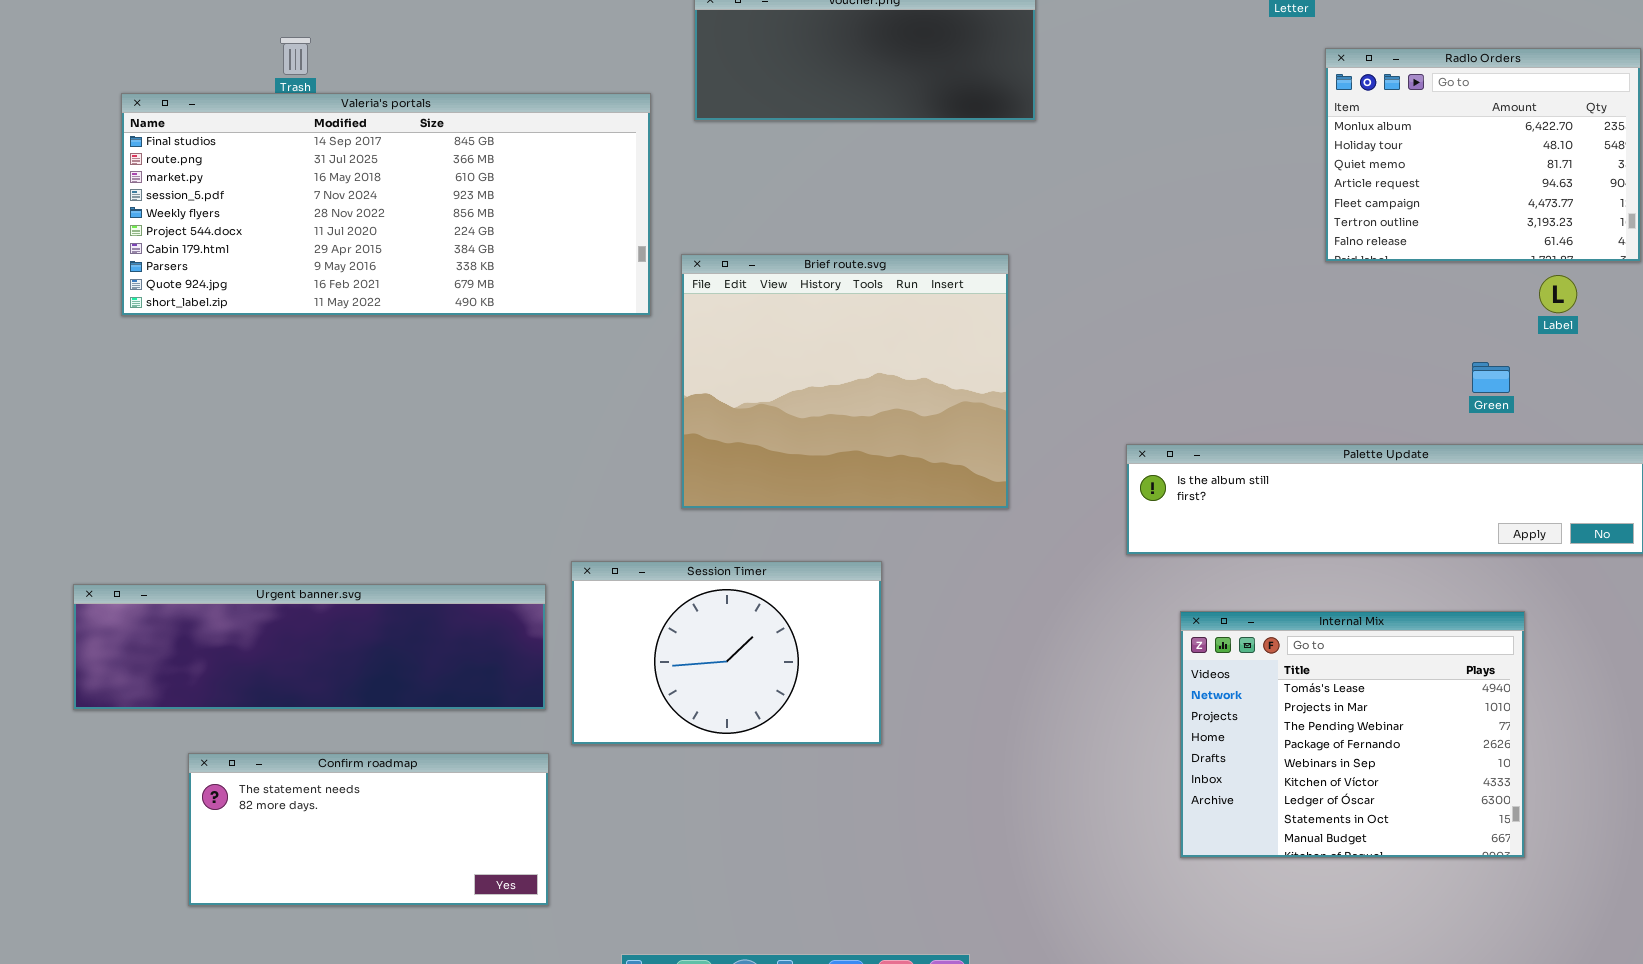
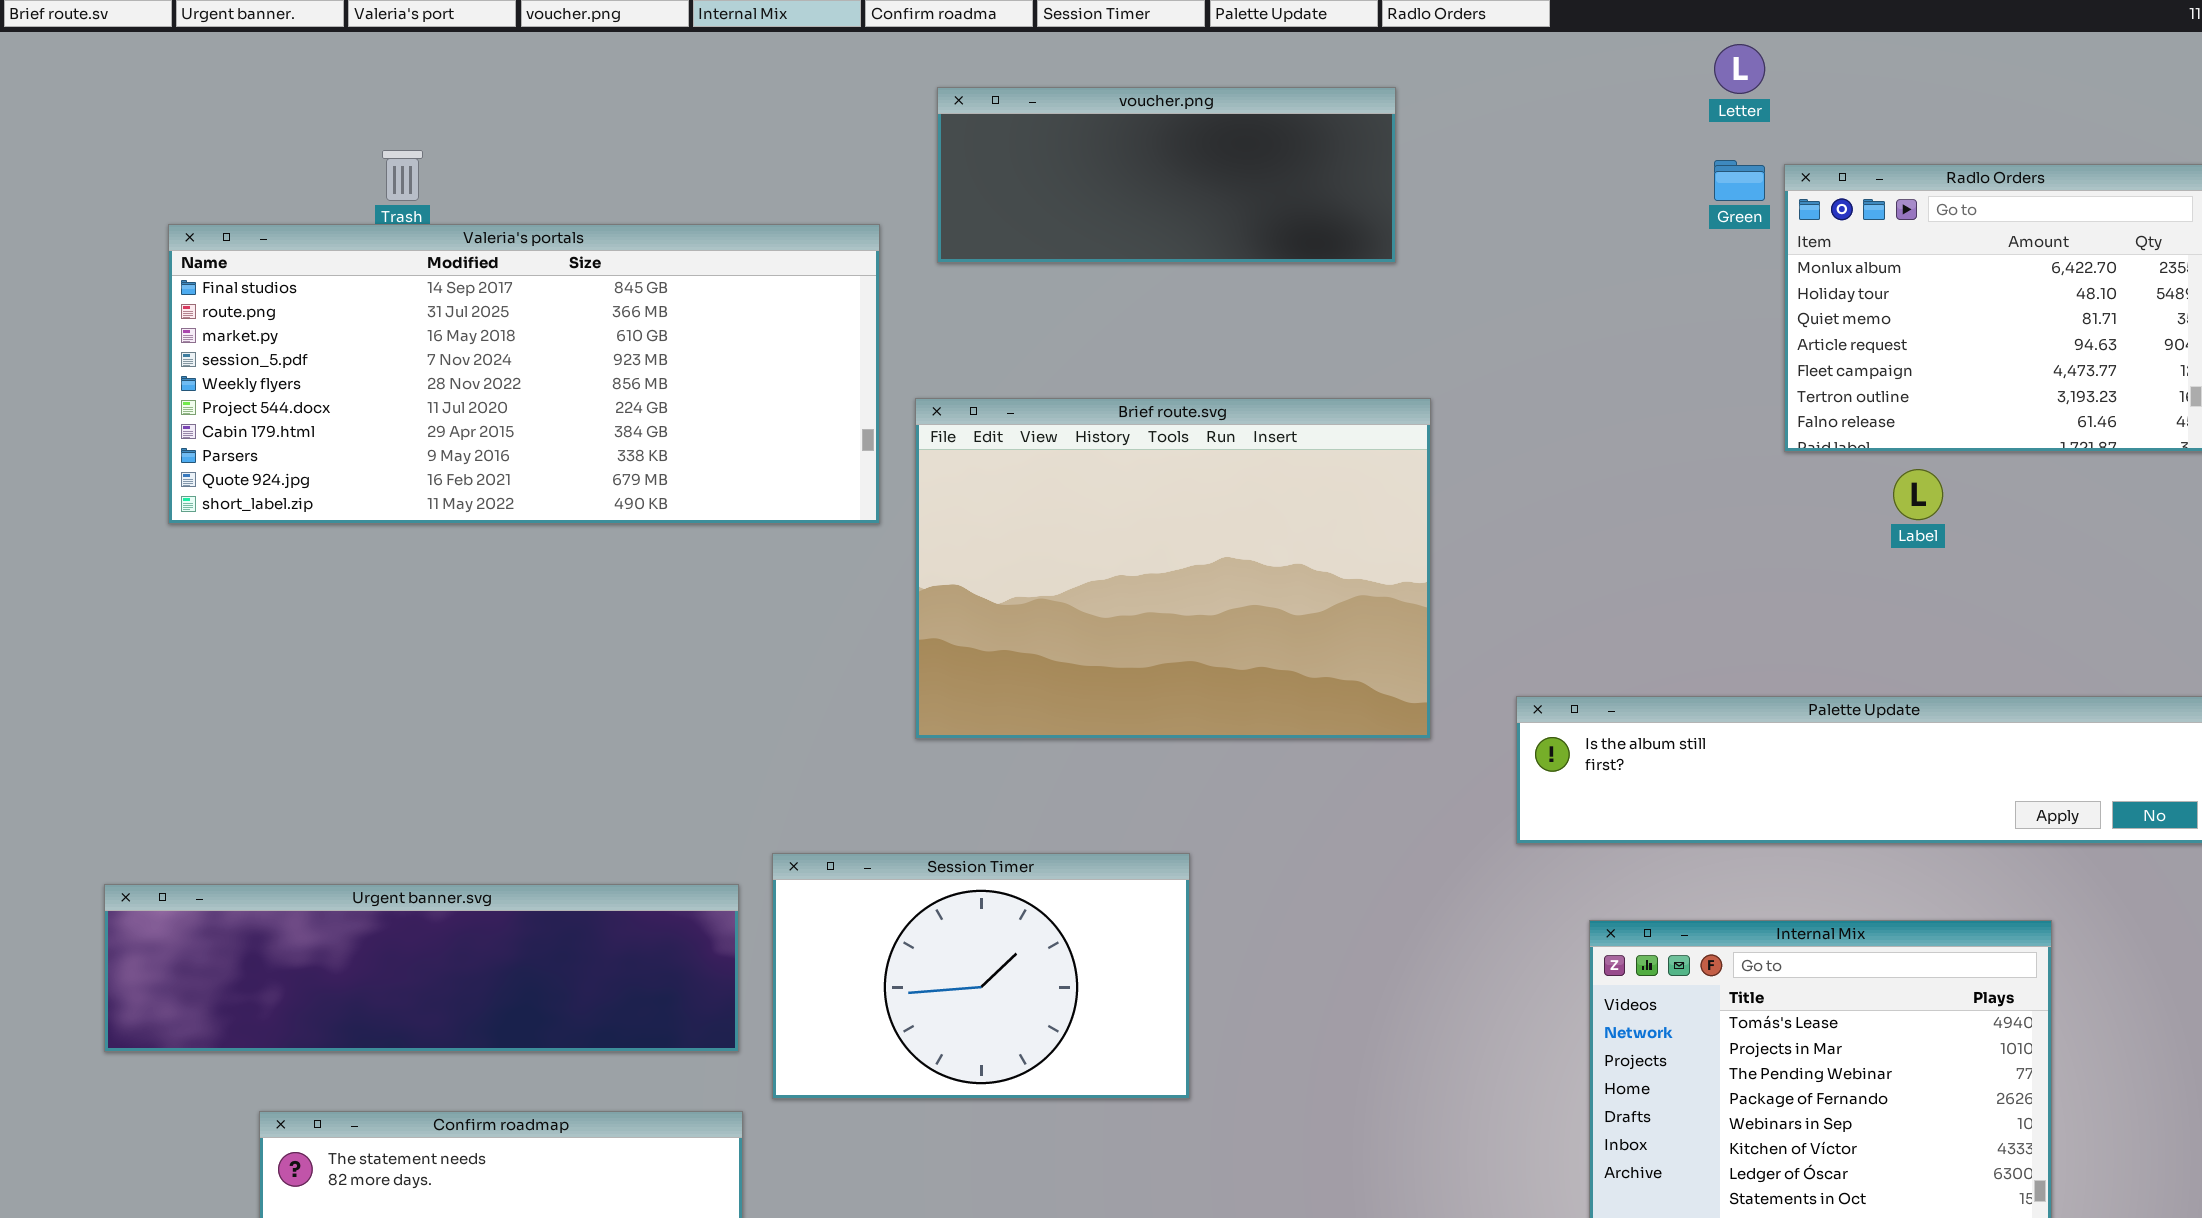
Brief route.svg: [681,254,1009,509] -> [915,398,1431,739], moved, resized
Label: [1539,275,1577,313] -> [1893,469,1943,520], moved
Green: [1472,362,1510,393] -> [1714,160,1765,201], moved

